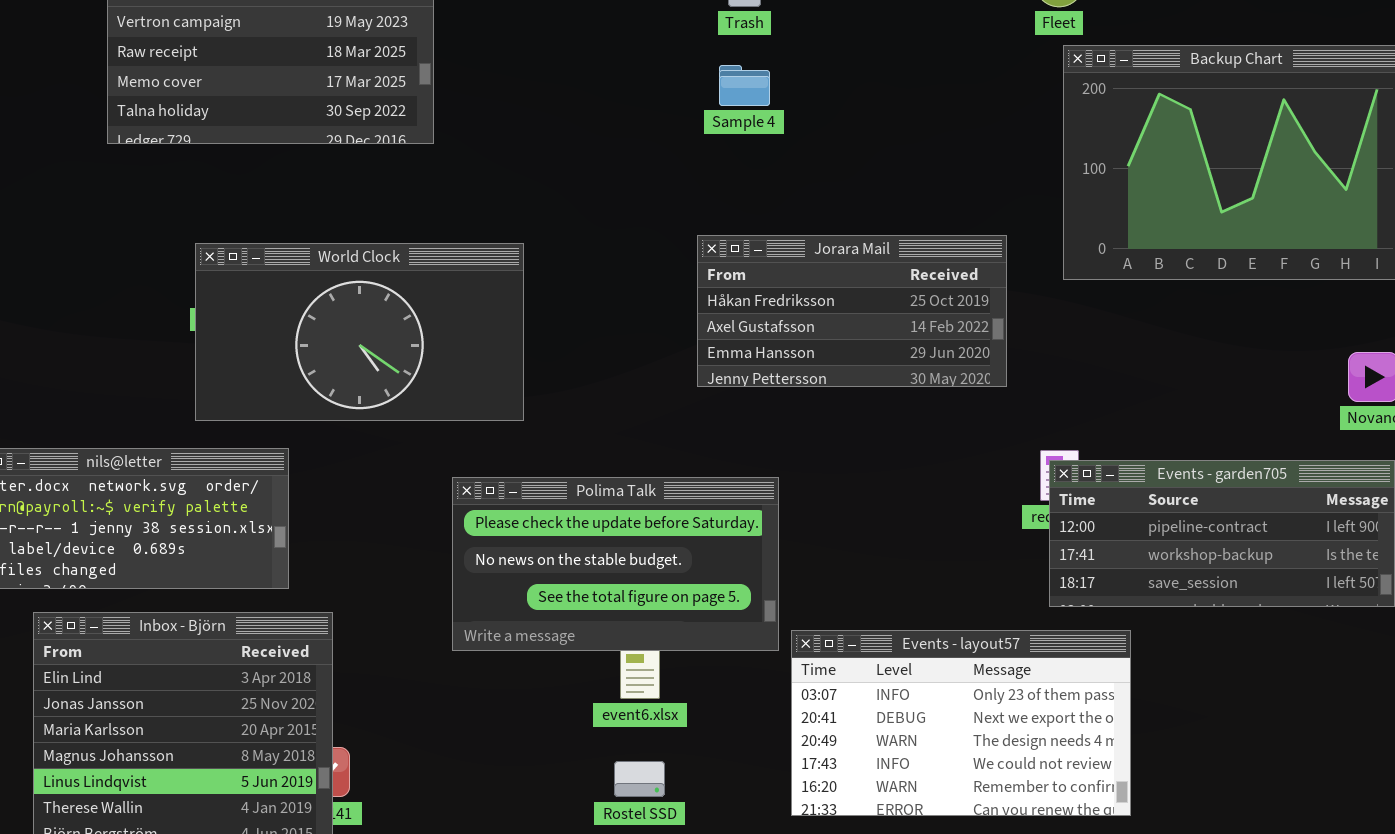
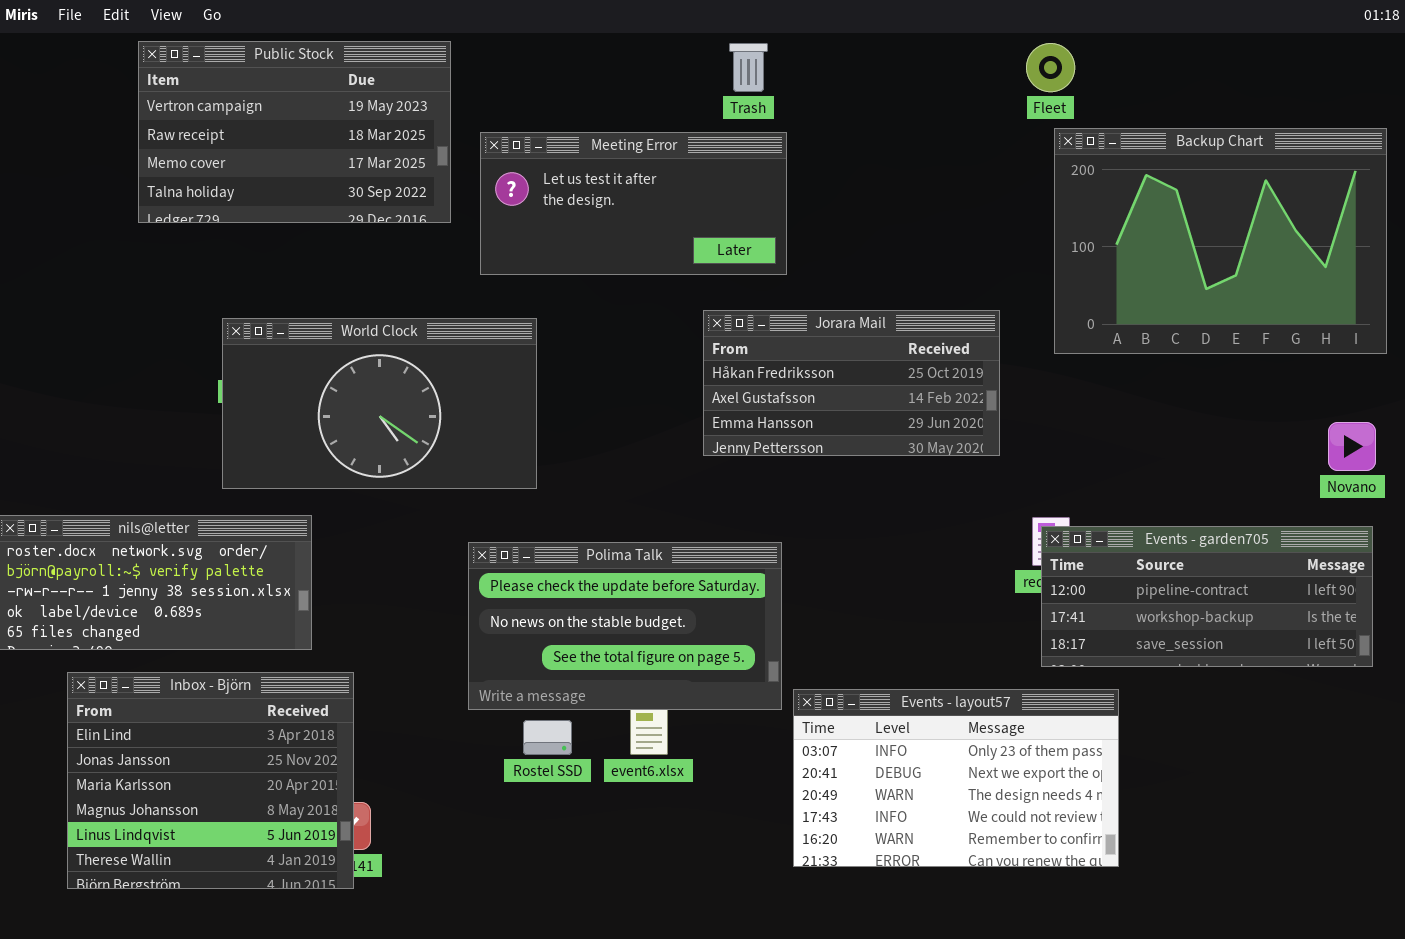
Meeting Error: none -> [480,132,787,275], opened
Rostel SSD: [614,761,665,797] -> [523,720,572,755], moved

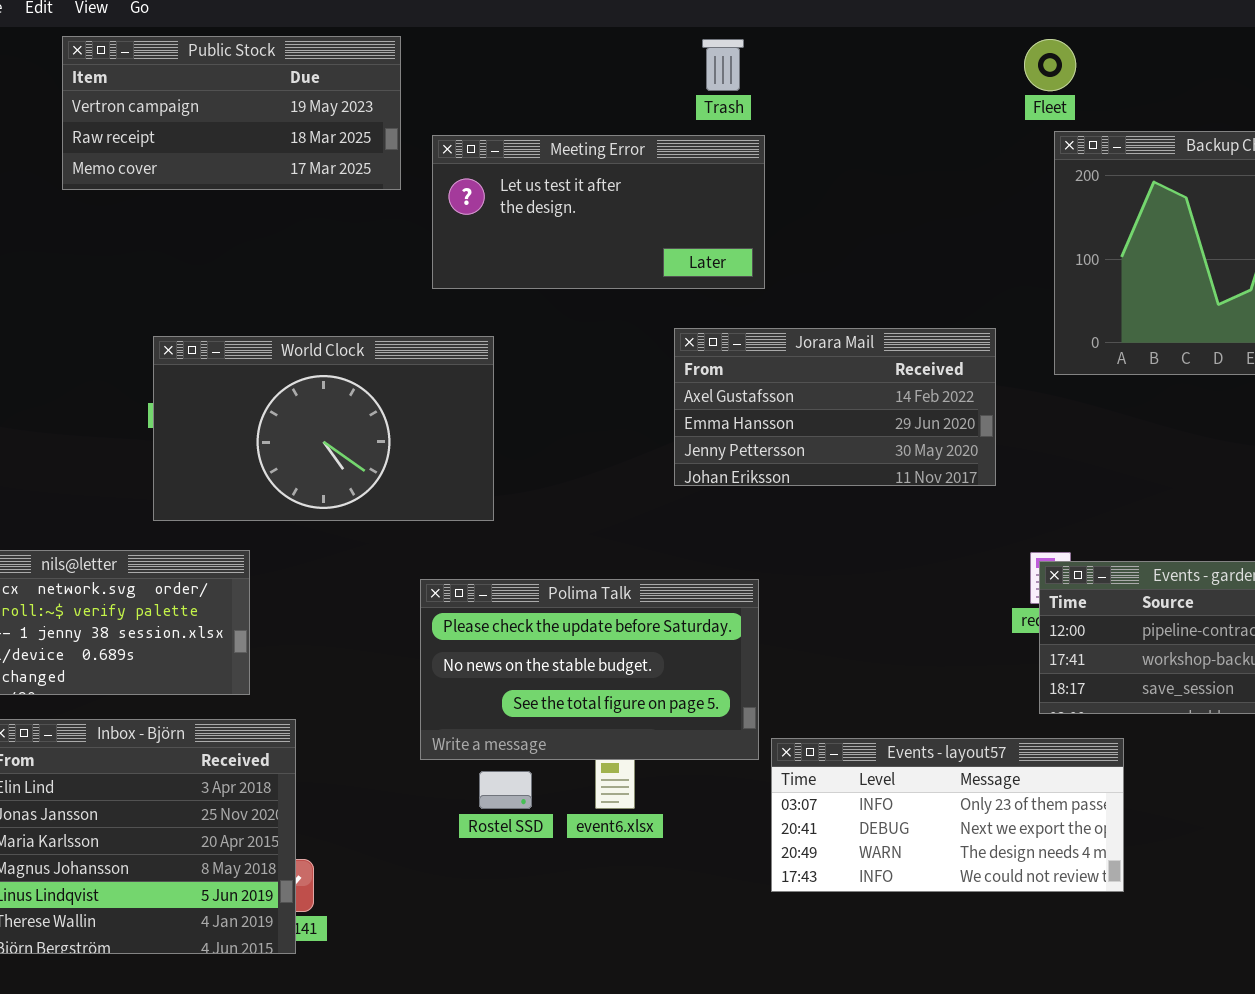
Public Stock: [138,41,451,223] -> [62,36,401,190], resized
Jorara Mail: [703,310,1000,456] -> [674,328,996,486], scrolled down 1 row
Events - layout57: [793,689,1119,867] -> [771,738,1124,892], resized

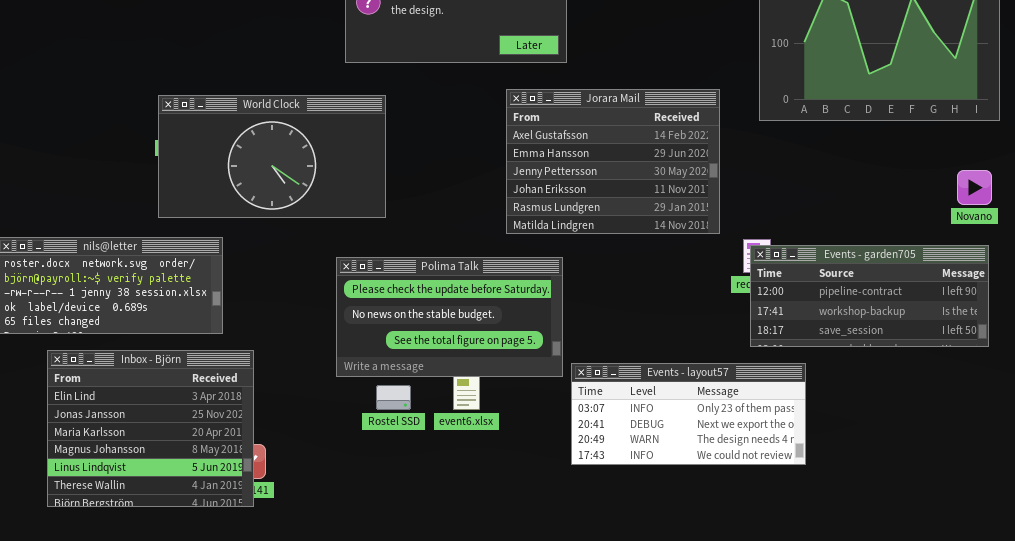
Jorara Mail: [674,328,996,486] -> [506,89,720,234], resized

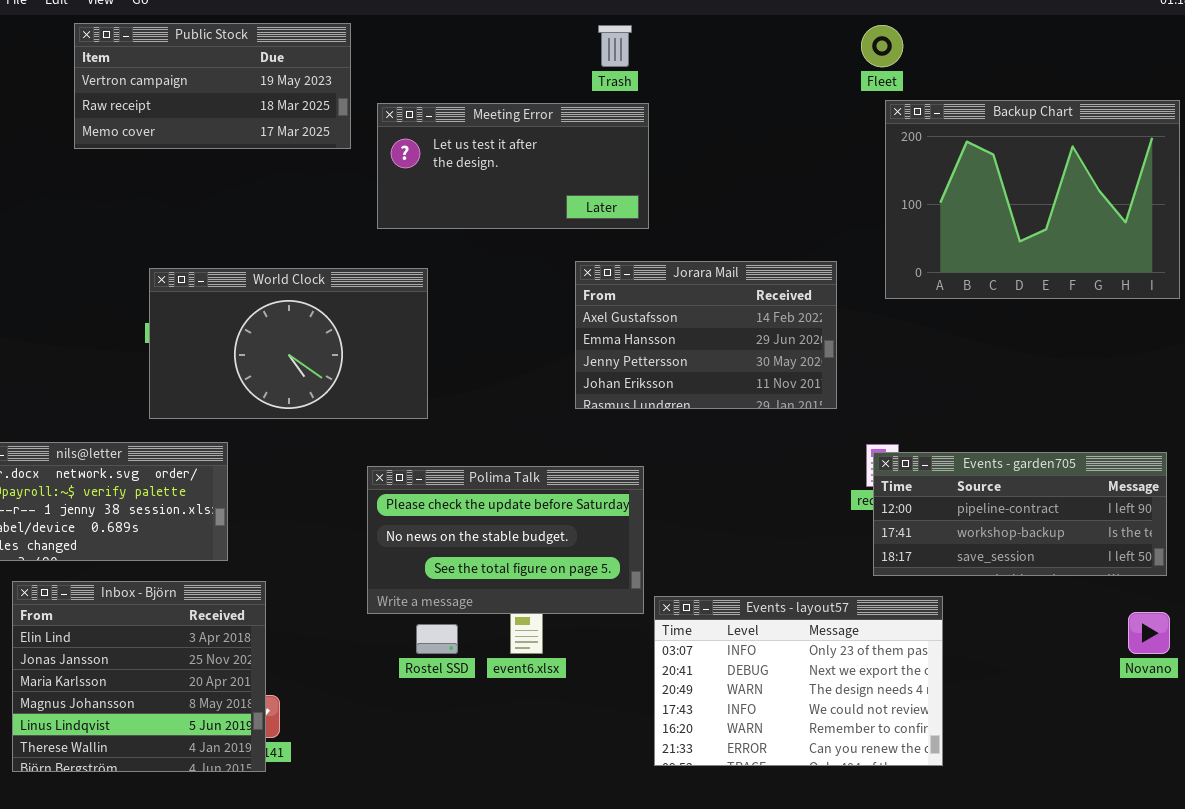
Jorara Mail: [506,89,720,234] -> [575,261,837,409], resized
Novano: [957,170,992,205] -> [1128,612,1170,654], moved
Events - layout57: [571,363,806,465] -> [654,596,943,766], resized

